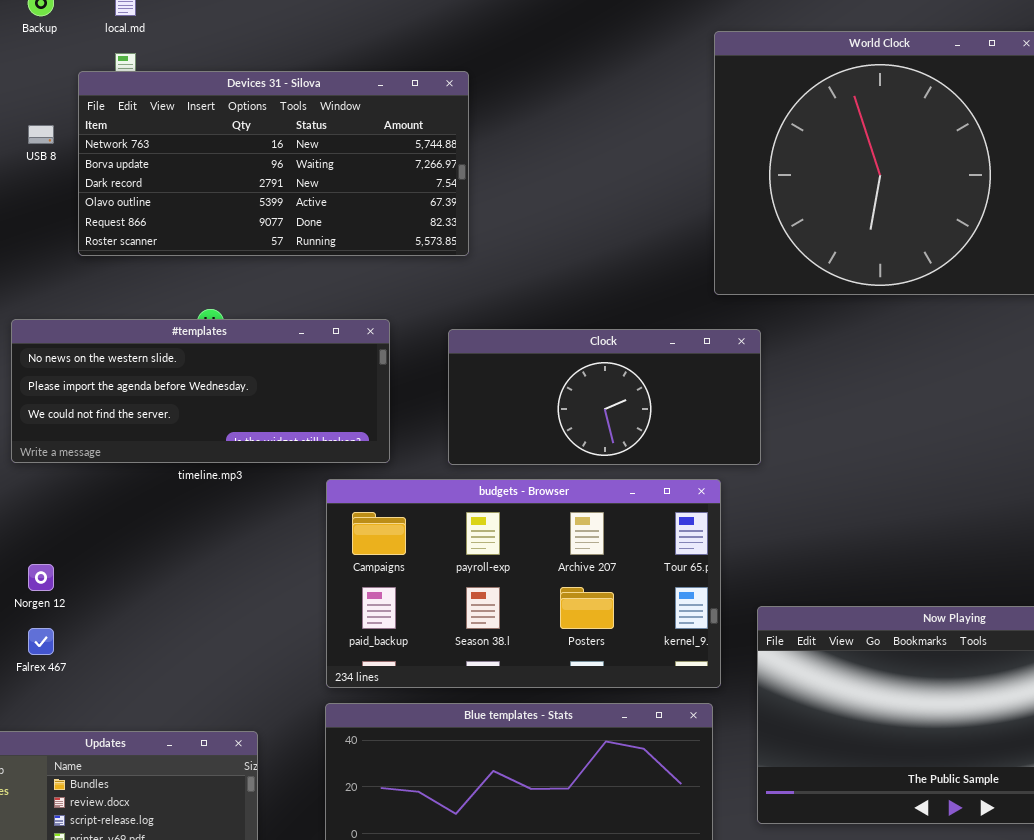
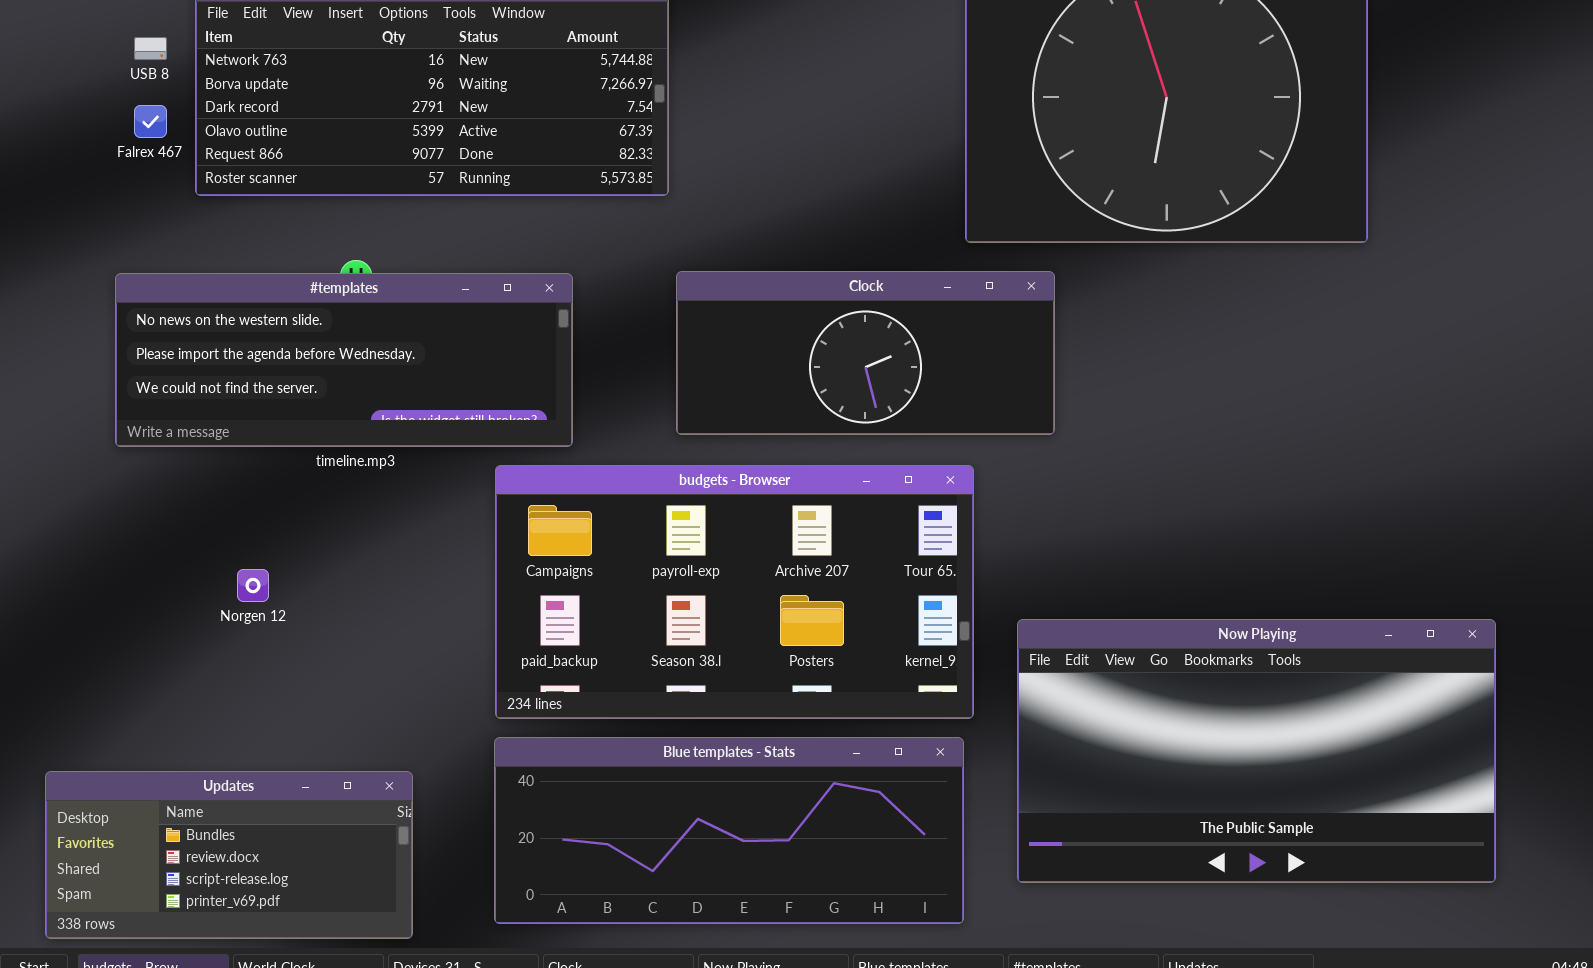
Clock: [448,329,761,465] -> [676,271,1055,435], moved
Norgen 12: [28,564,54,591] -> [237,569,269,602], moved
Falrex 467: [28,628,54,655] -> [134,105,167,138], moved

